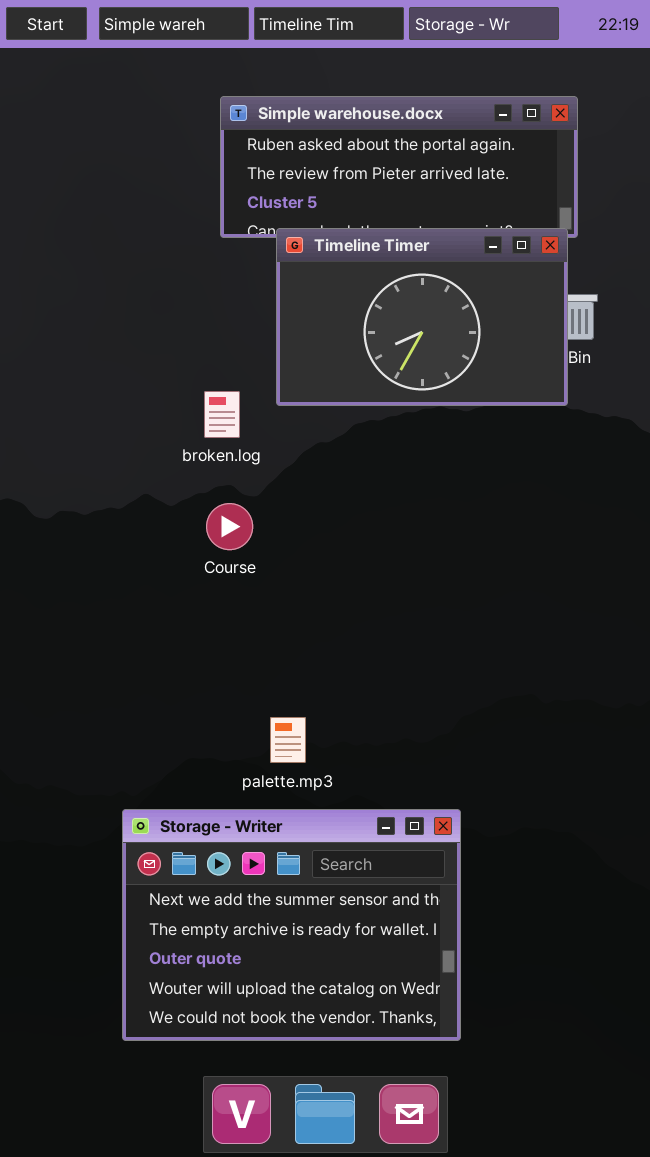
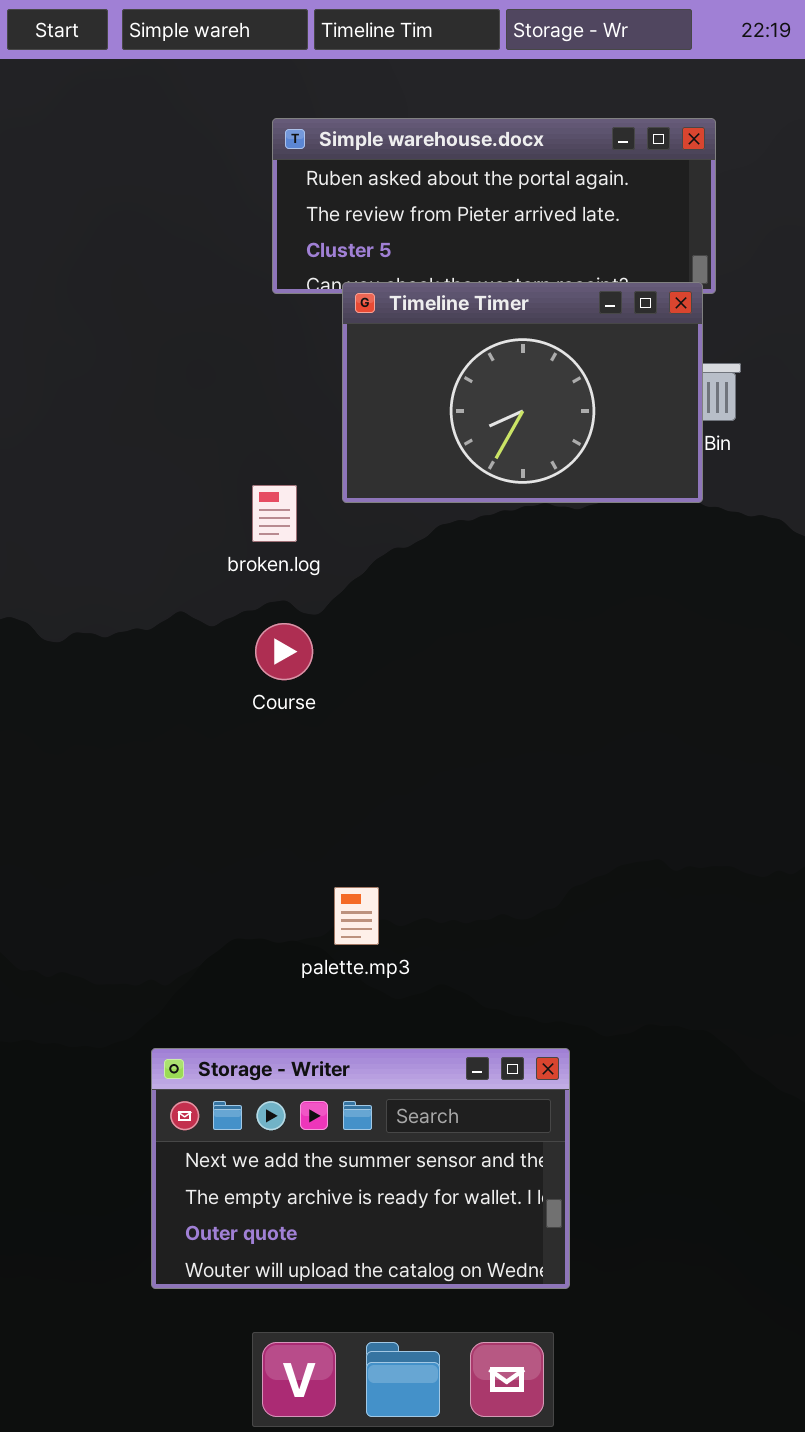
Storage - Writer: [122,809,461,1041] -> [151,1048,570,1289], resized

